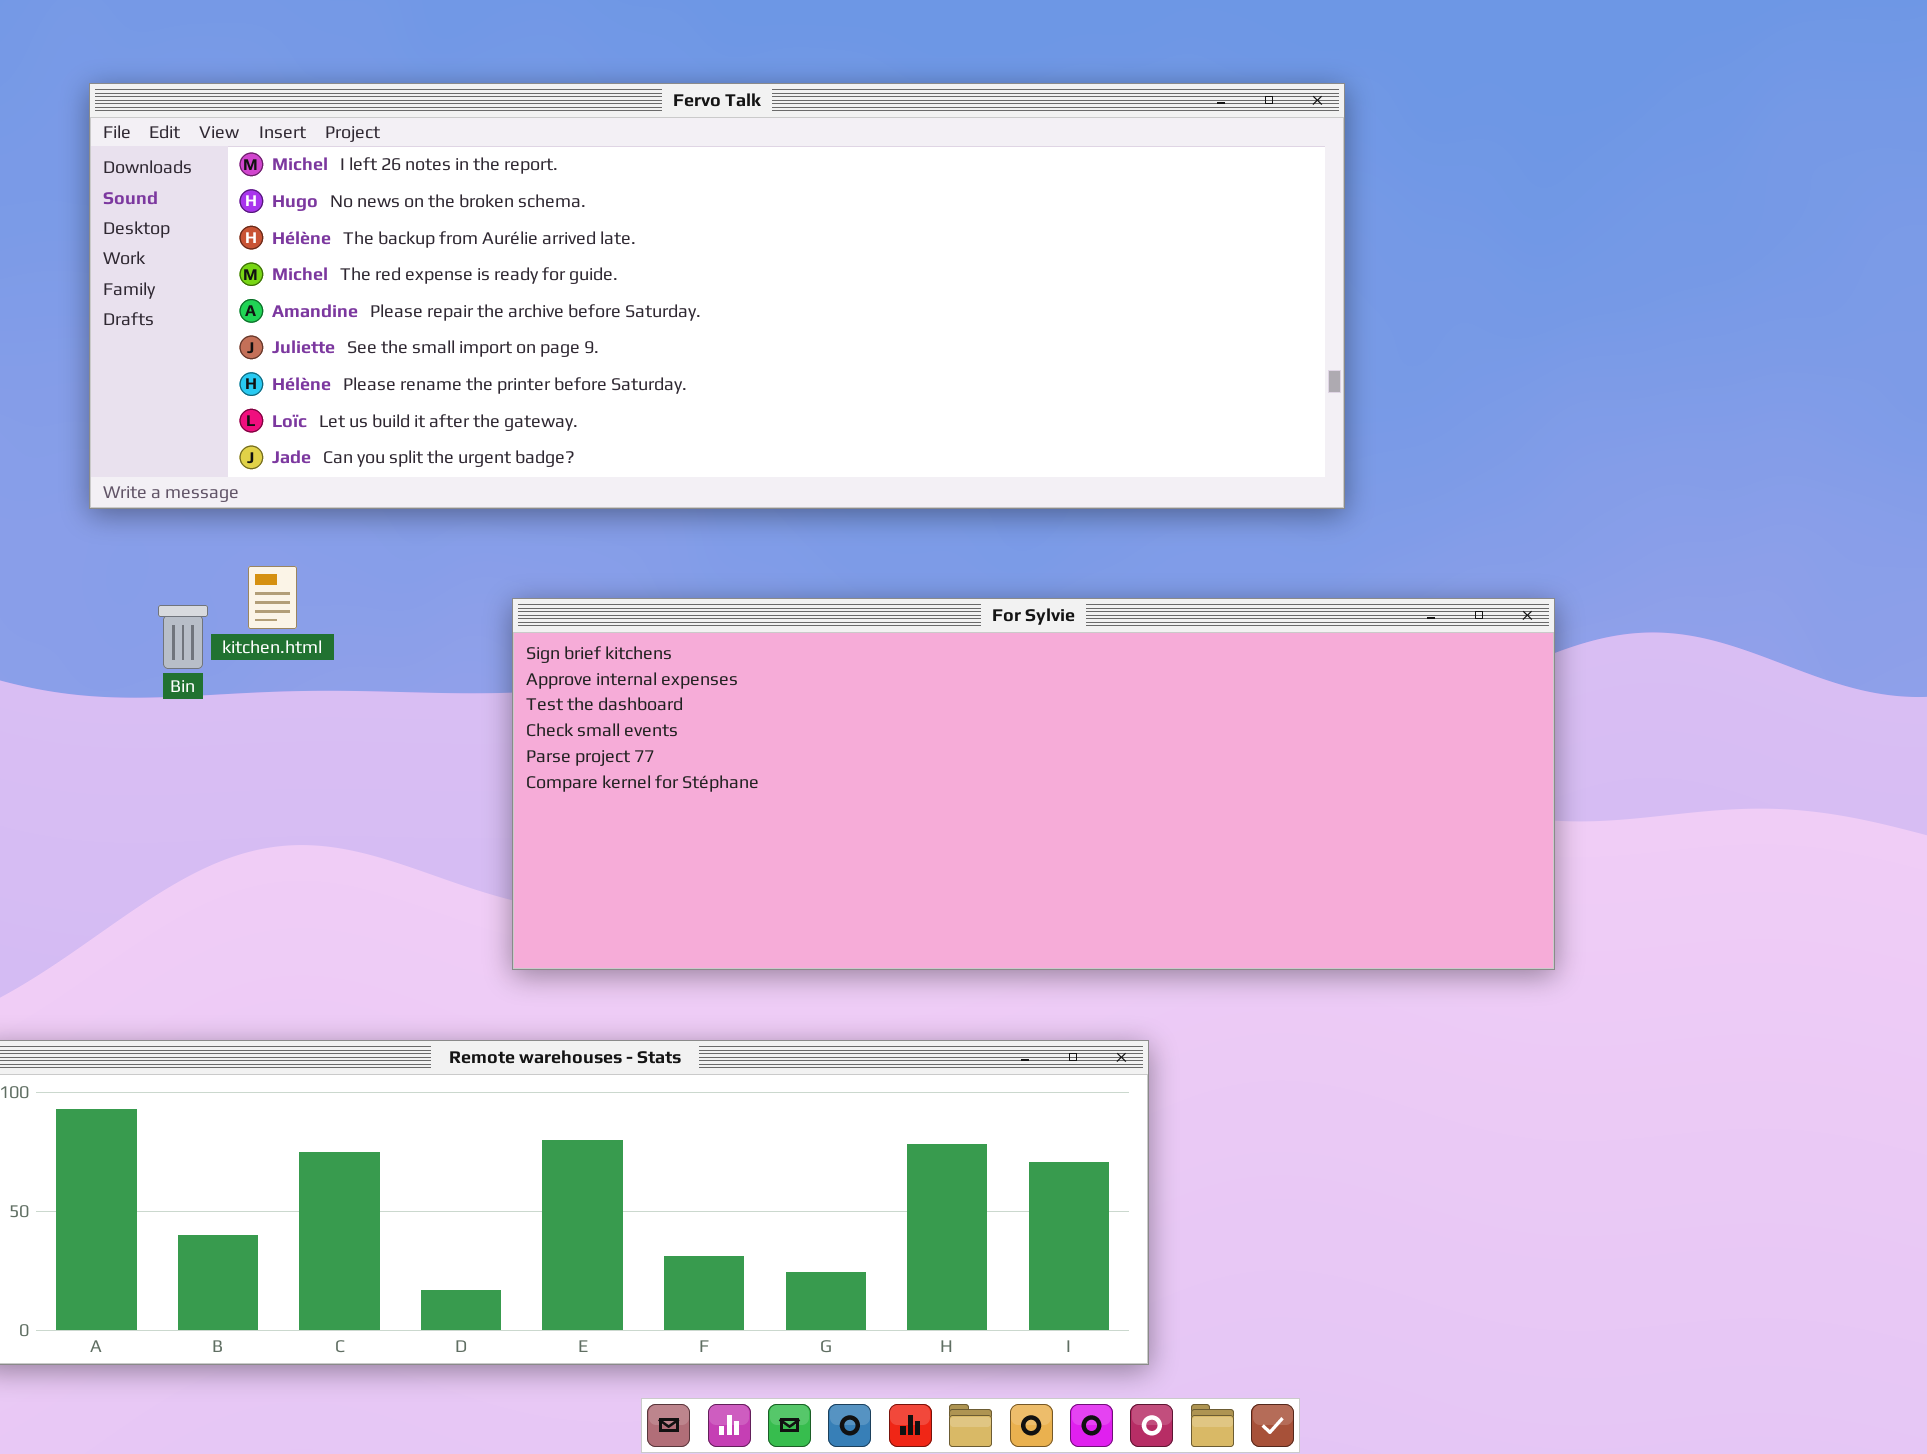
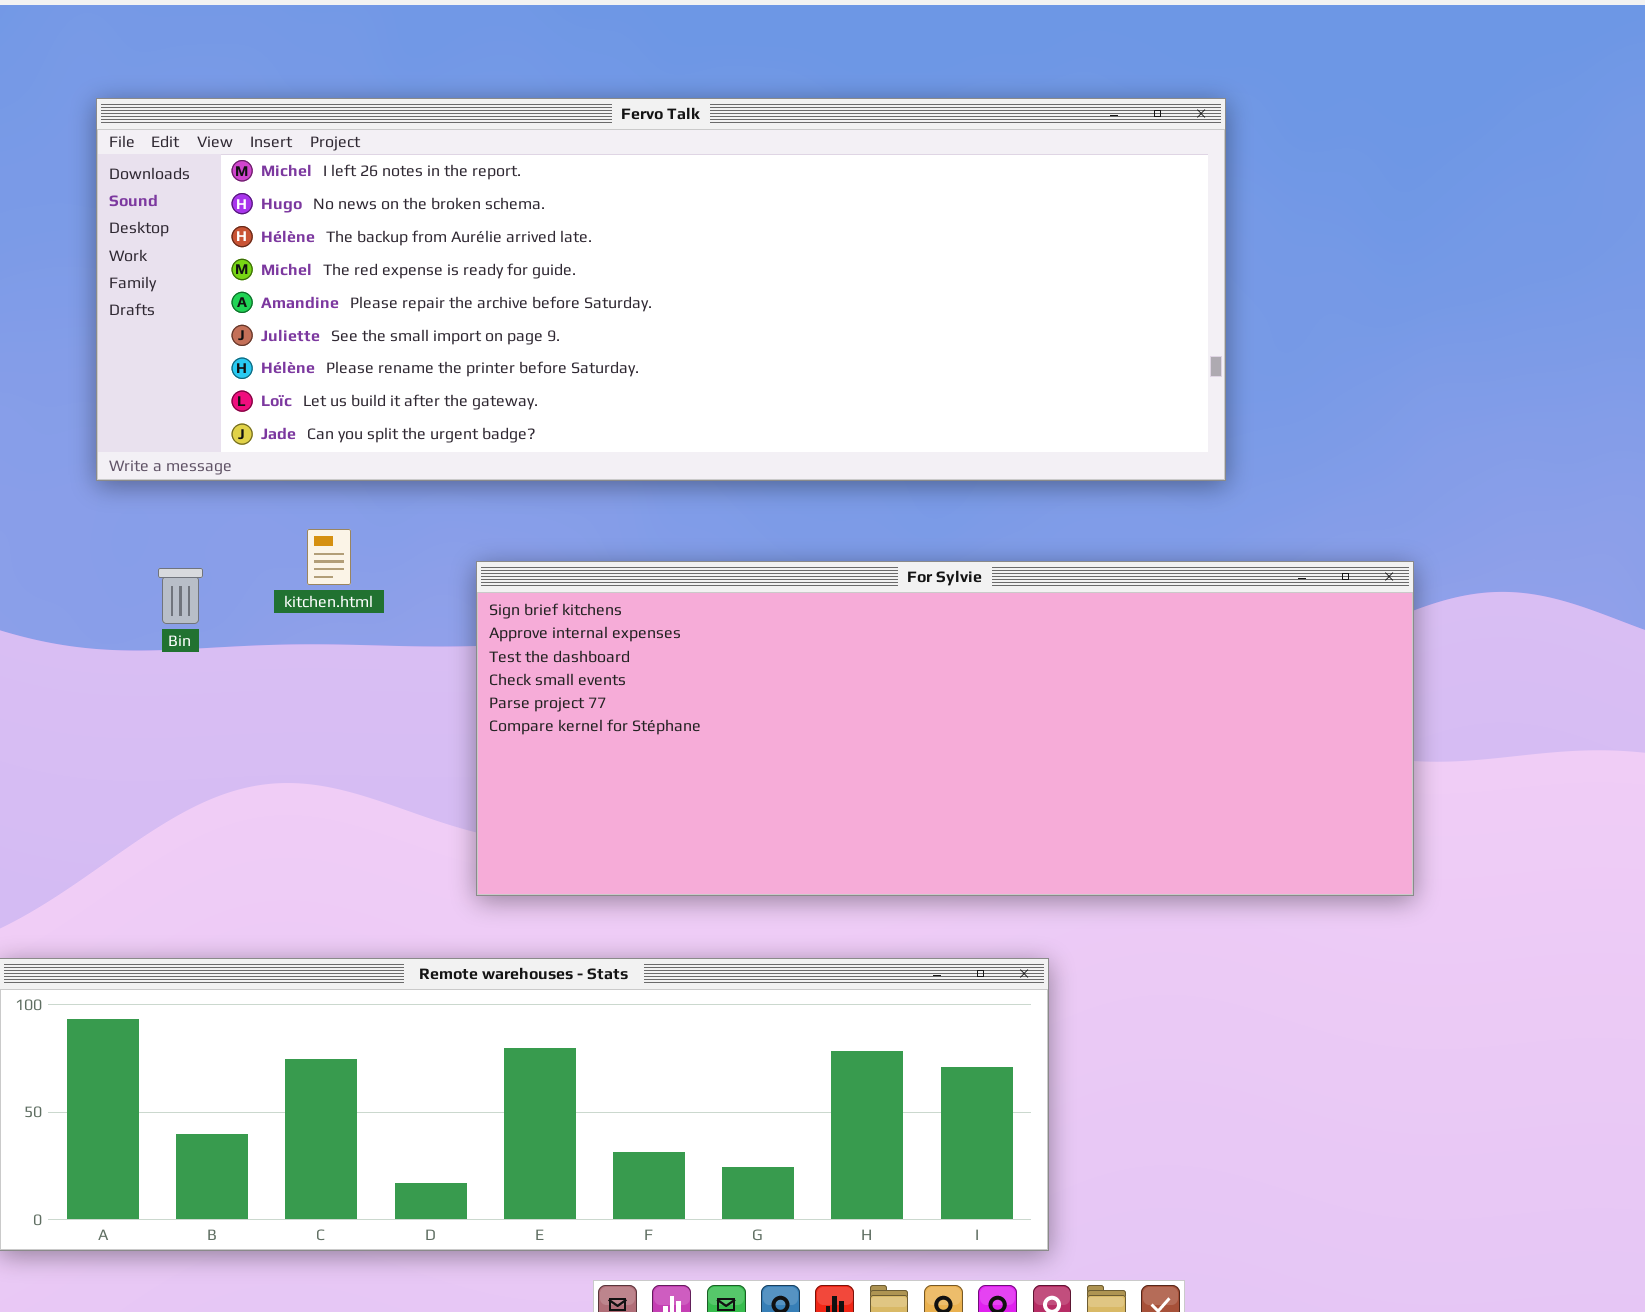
kitchen.html: [248,566,297,629] -> [307,529,351,585], moved

